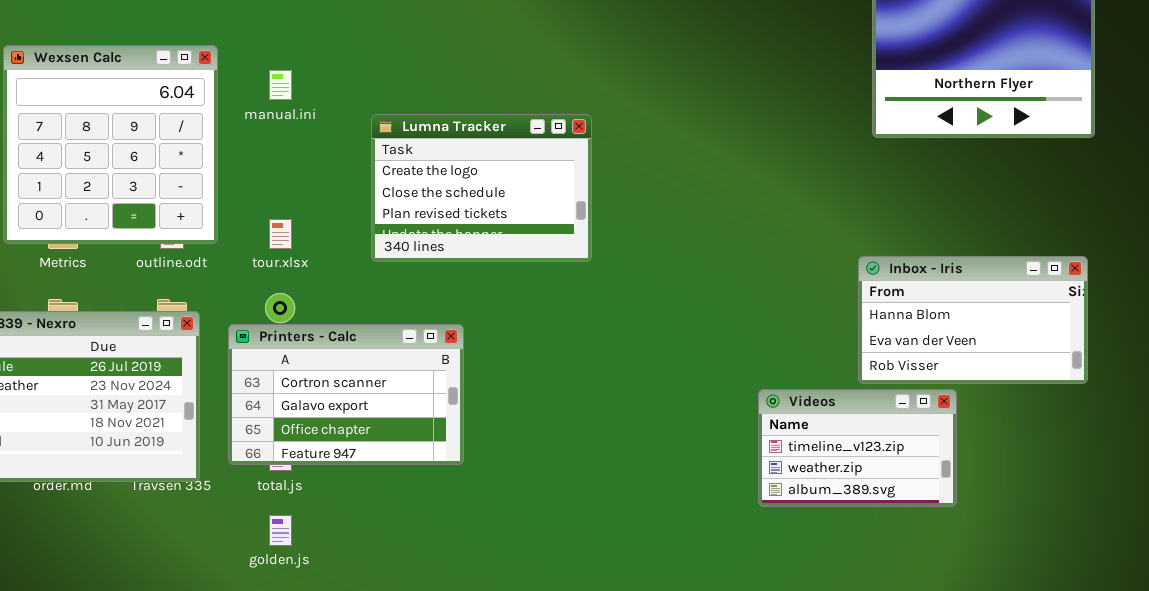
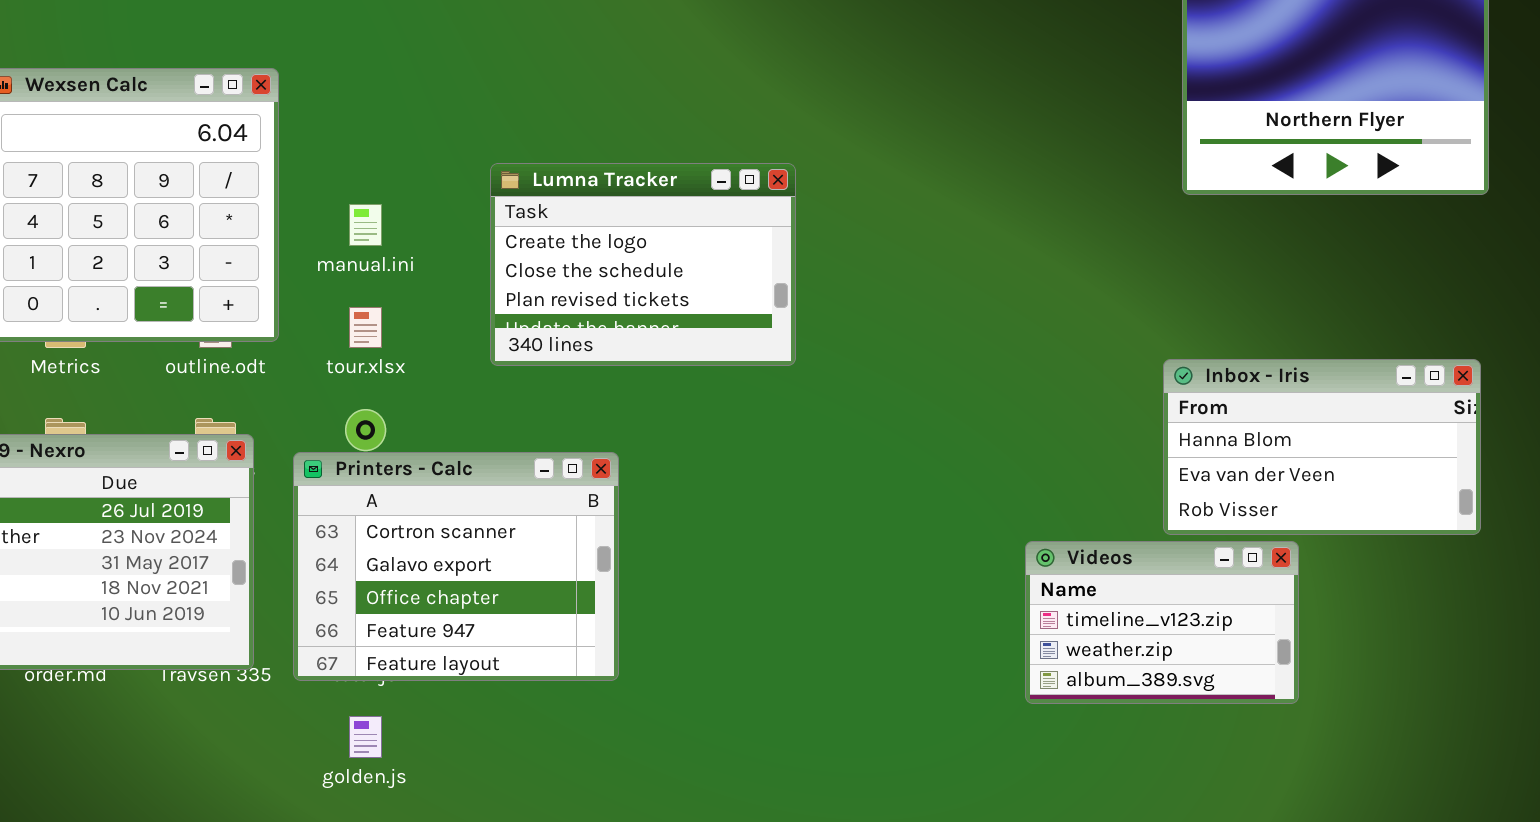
manual.ini: [269,70,292,100] -> [349,204,382,246], moved
Printers - Calc: [228,324,464,465] -> [293,452,619,681], resized

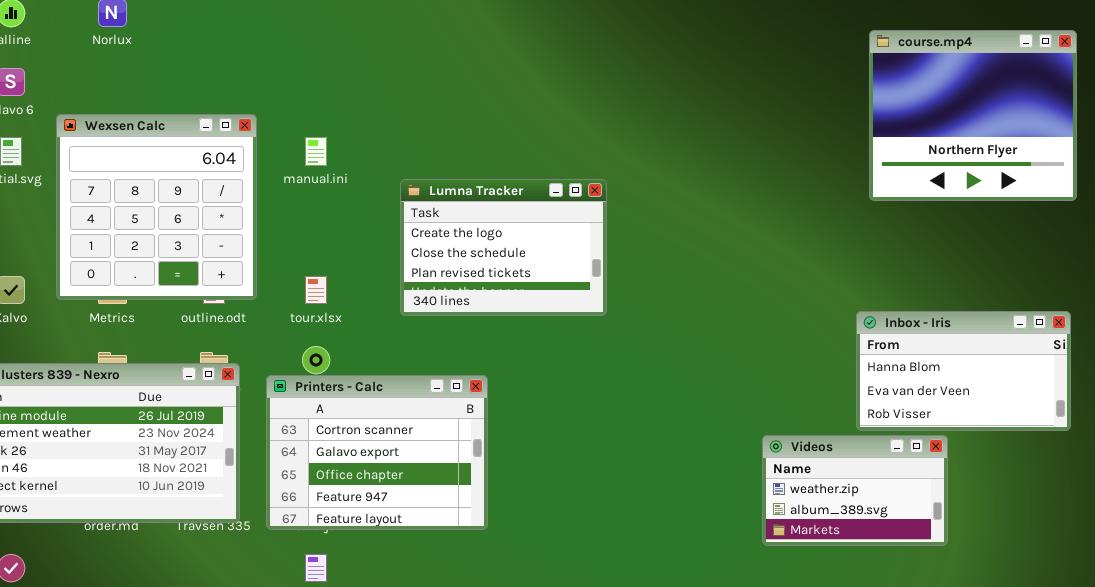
manual.ini: [349,204,382,246] -> [305,137,327,166], moved
Videos: [1025,541,1299,704] -> [762,435,948,546], scrolled down 1 row

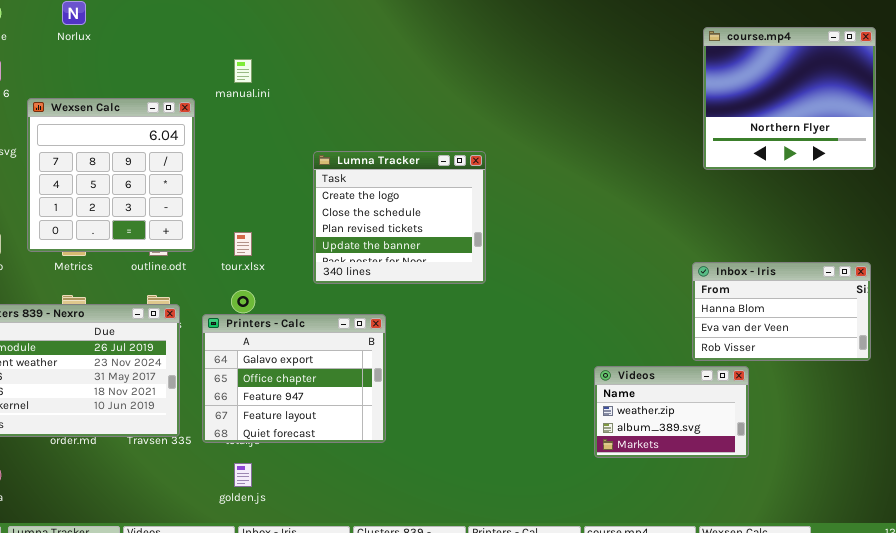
manual.ini: [305,137,327,166] -> [234,59,252,83], moved
Lumna Tracker: [400,179,607,316] -> [313,151,486,284], resized
Printers - Calc: [266,375,488,530] -> [202,314,386,443], scrolled down 1 row
Videos: [762,435,948,546] -> [594,366,749,458], moved

